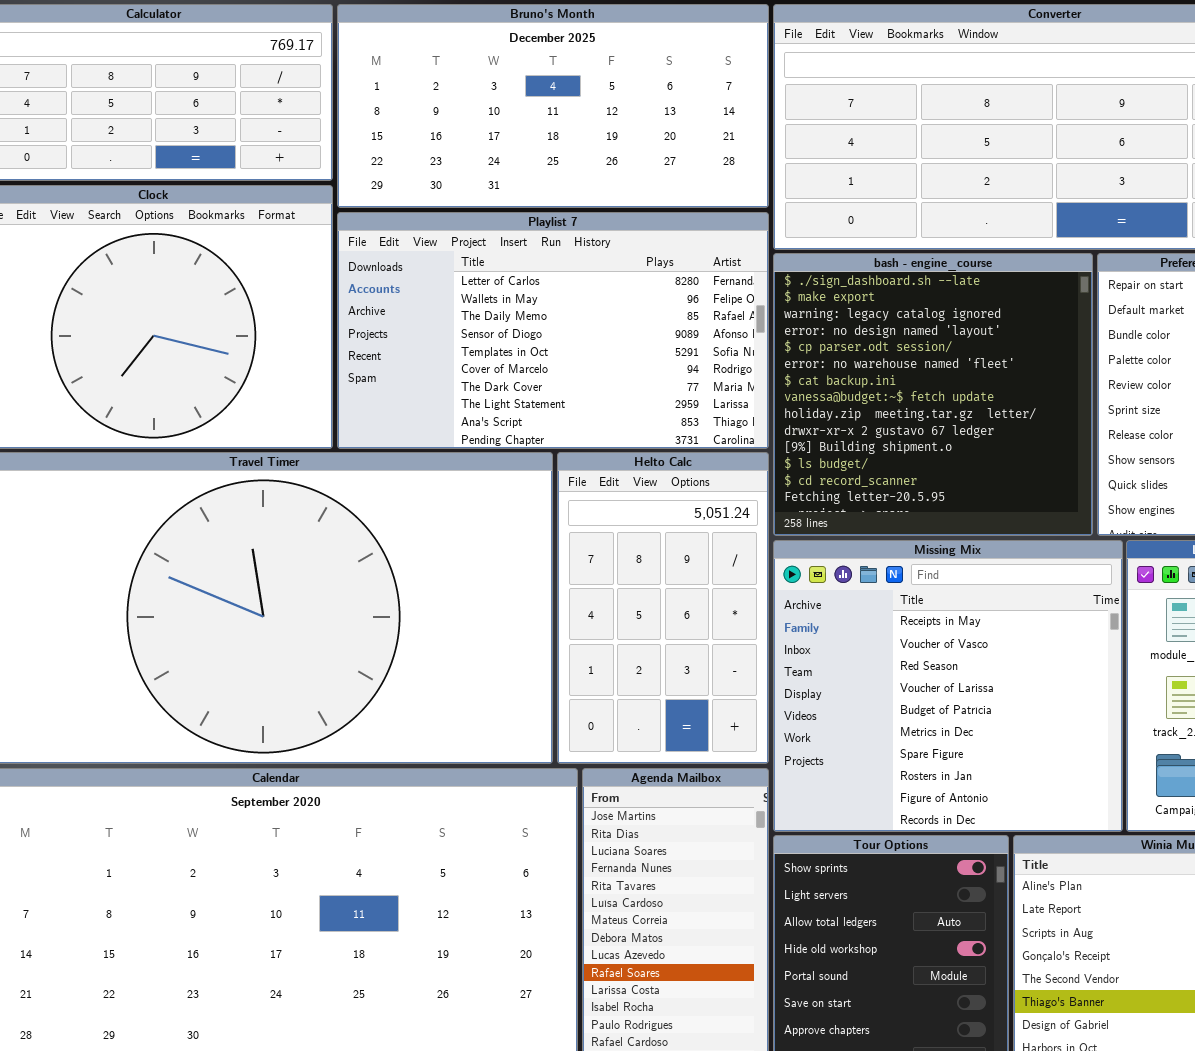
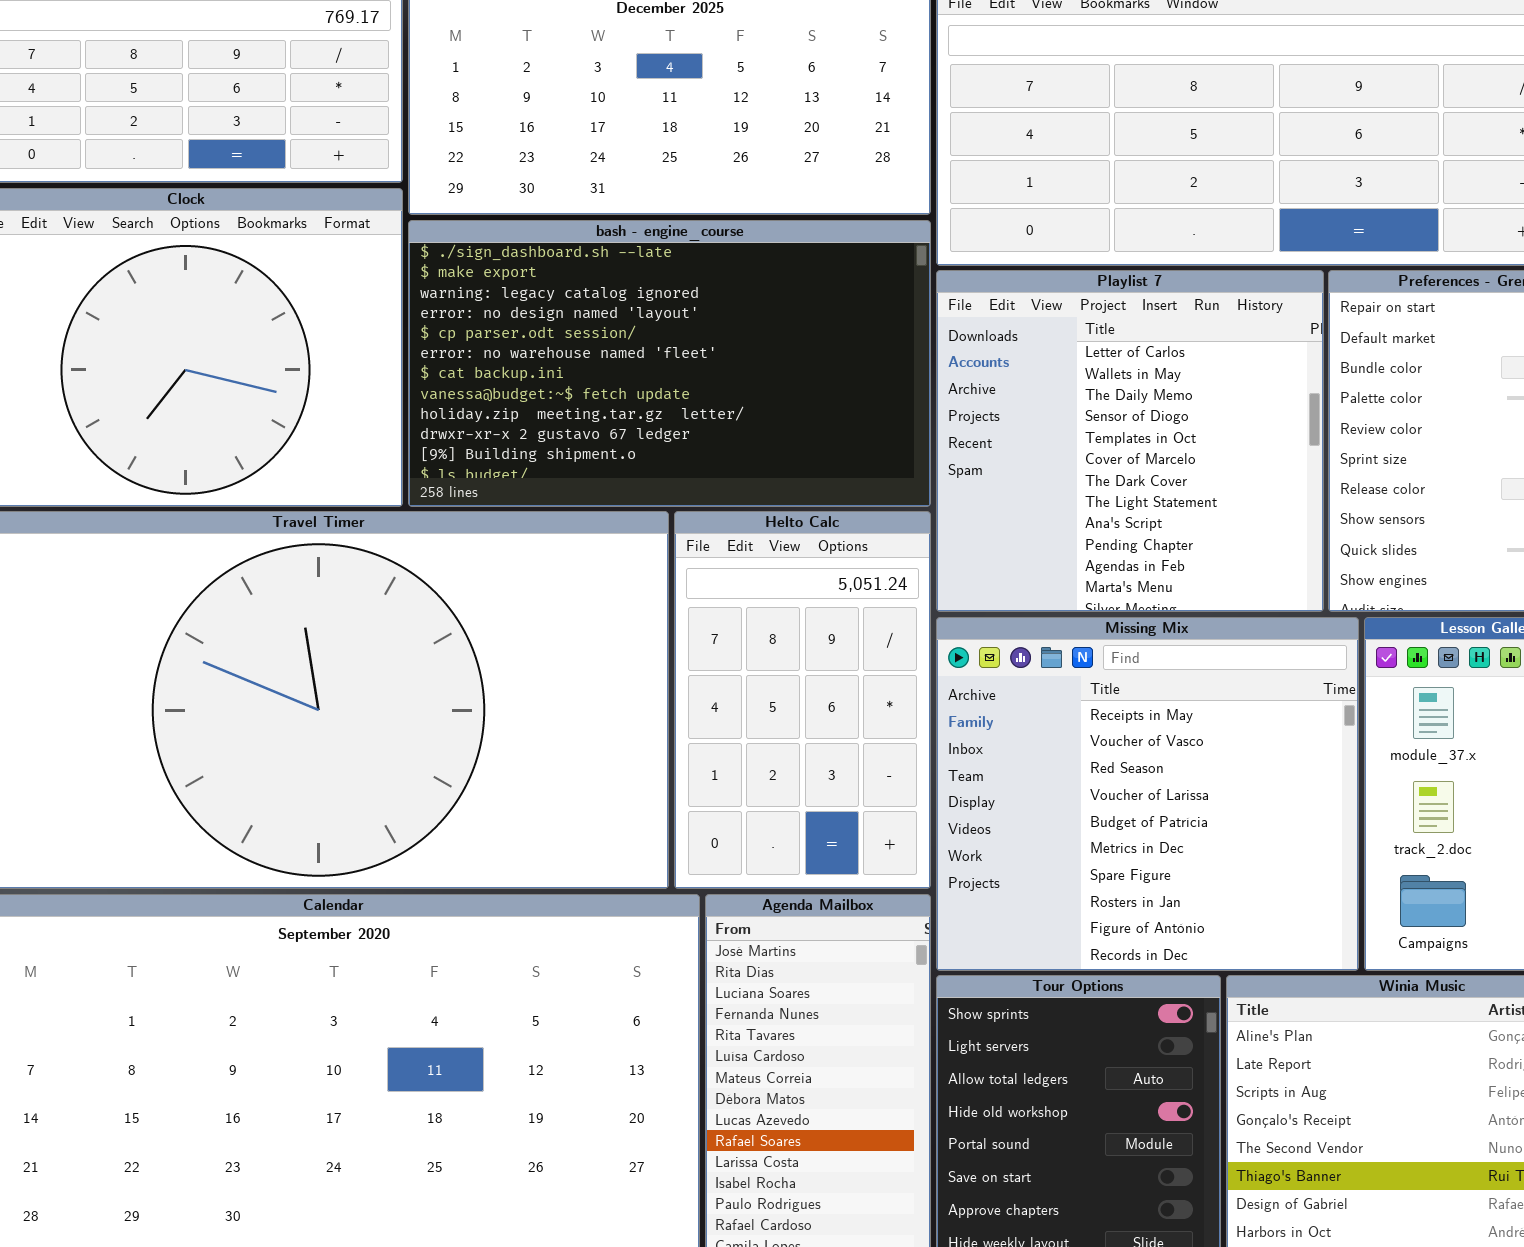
Playlist 7: [337,212,769,449] -> [936,270,1324,612], moved, resized
bash - engine_course: [773,253,1093,536] -> [408,220,931,507], moved, resized

